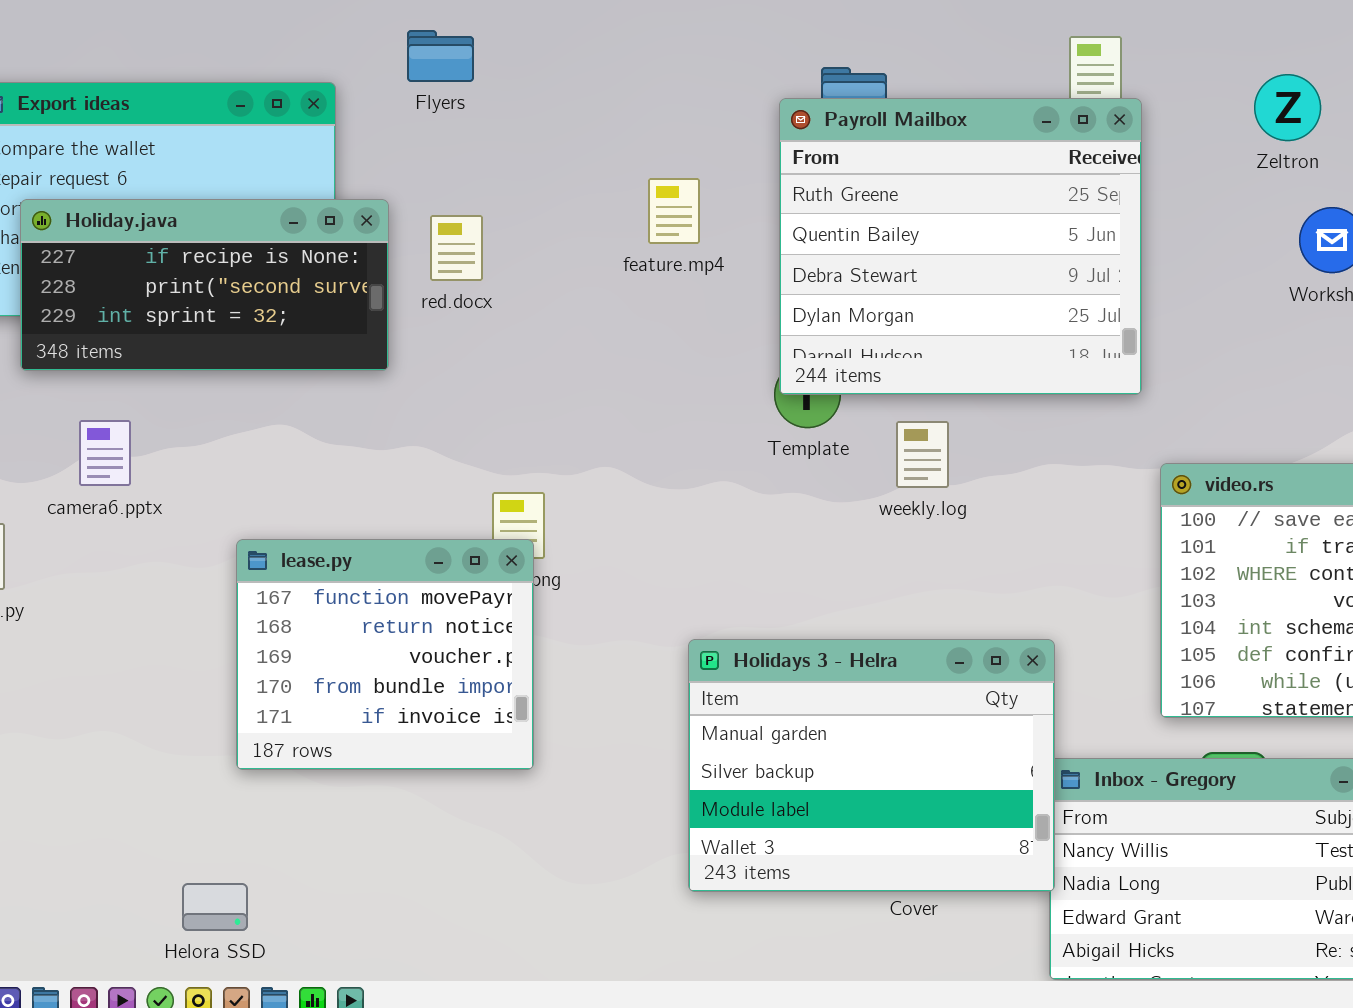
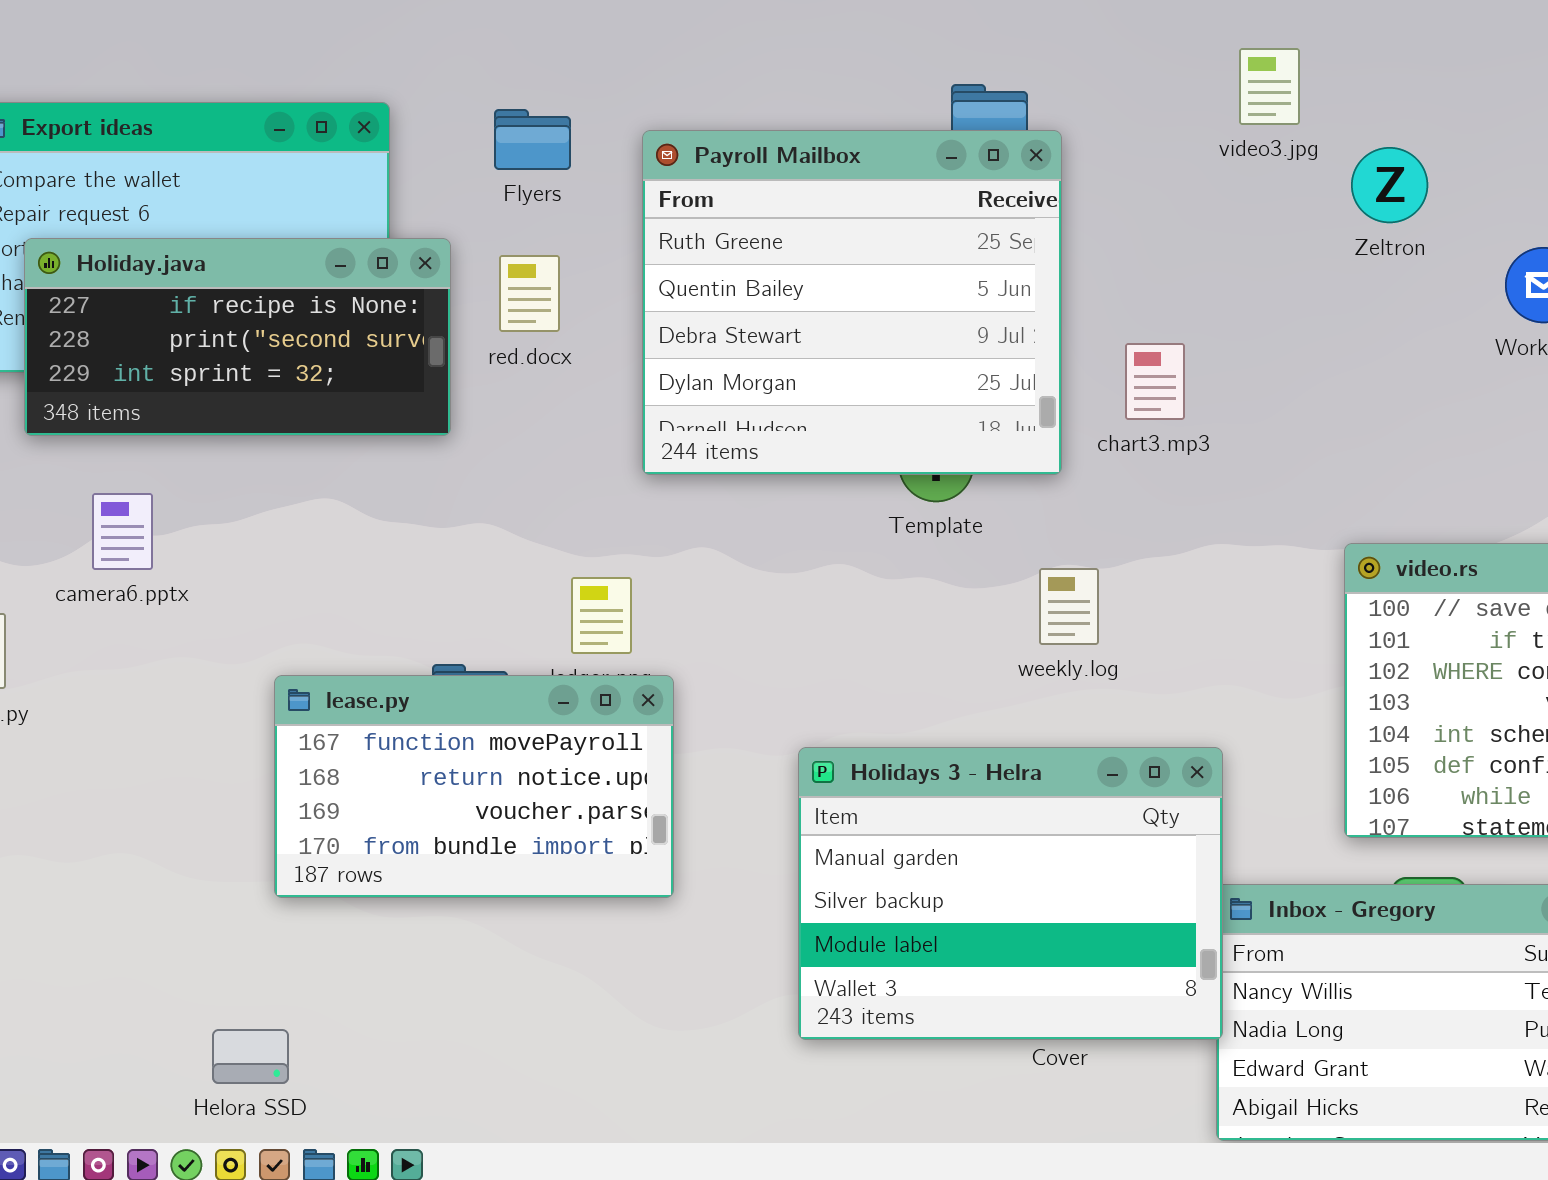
Flyers: [407,30,474,82] -> [494,109,571,170], moved
Zeltron: [1254,74,1321,141] -> [1351,147,1428,223], moved
Payroll Mailbox: [779,98,1142,395] -> [642,130,1062,475], moved
weekly.log: [896,421,949,488] -> [1039,568,1099,645], moved
lease.py: [236,539,534,770] -> [274,675,674,898], resized

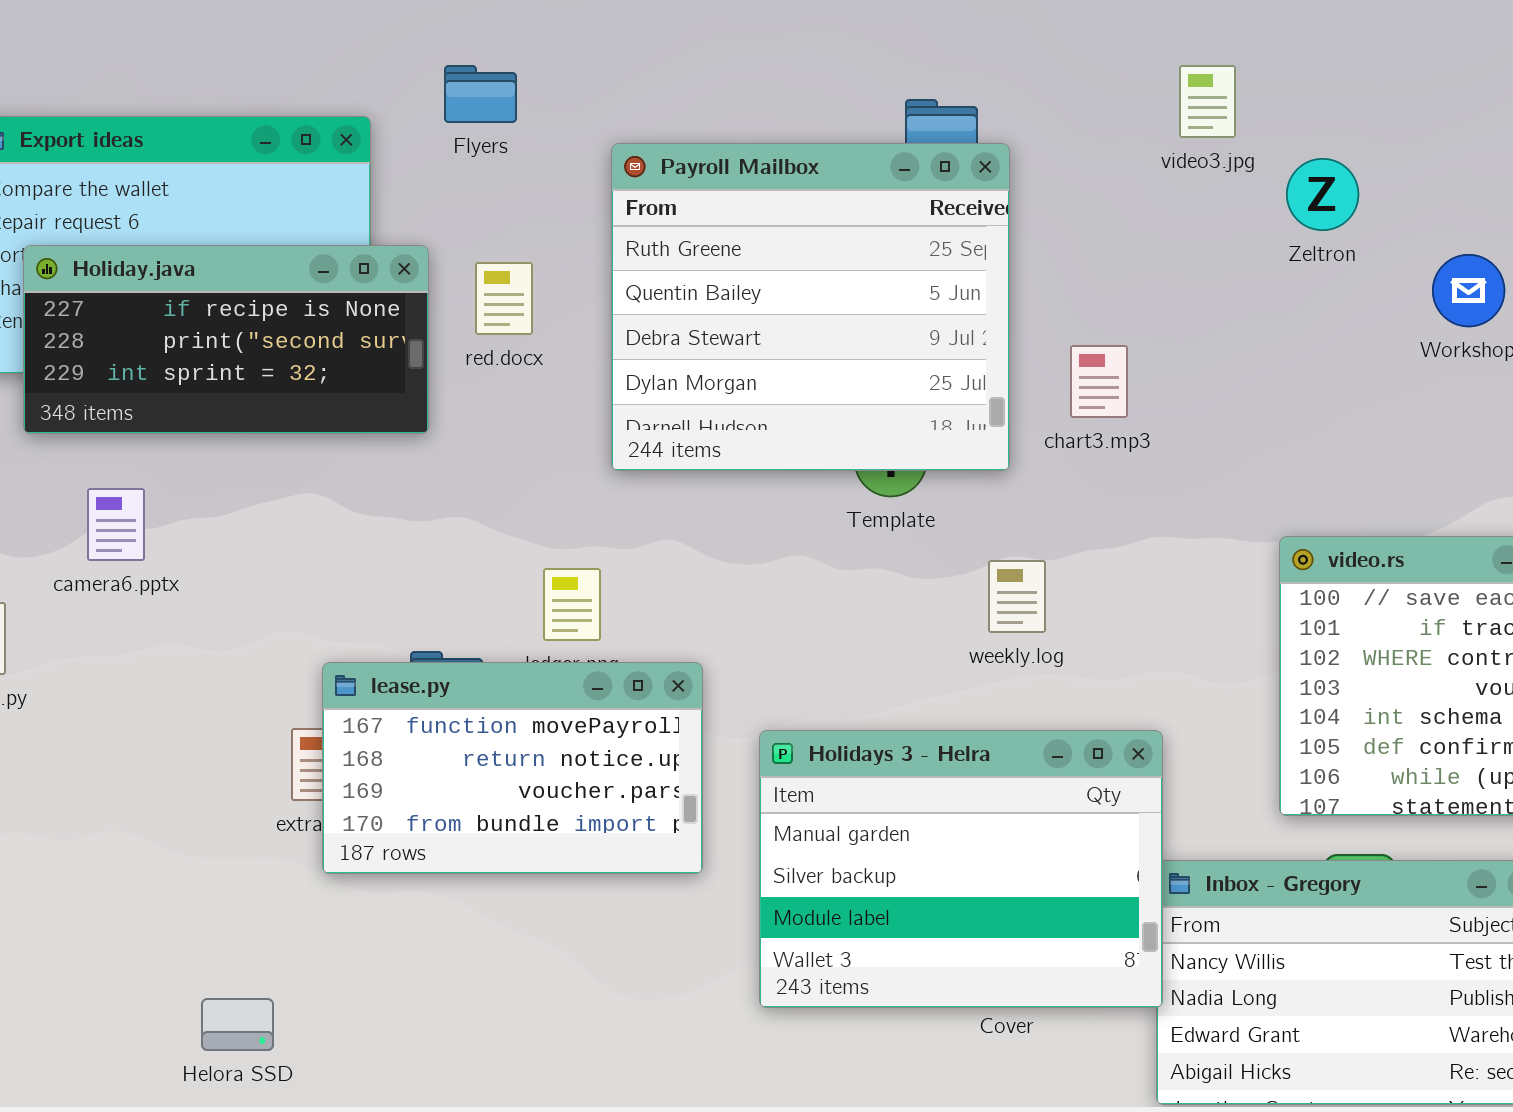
Flyers: [494,109,571,170] -> [444,65,517,123], moved
lease.py: [274,675,674,898] -> [322,662,703,874], moved

